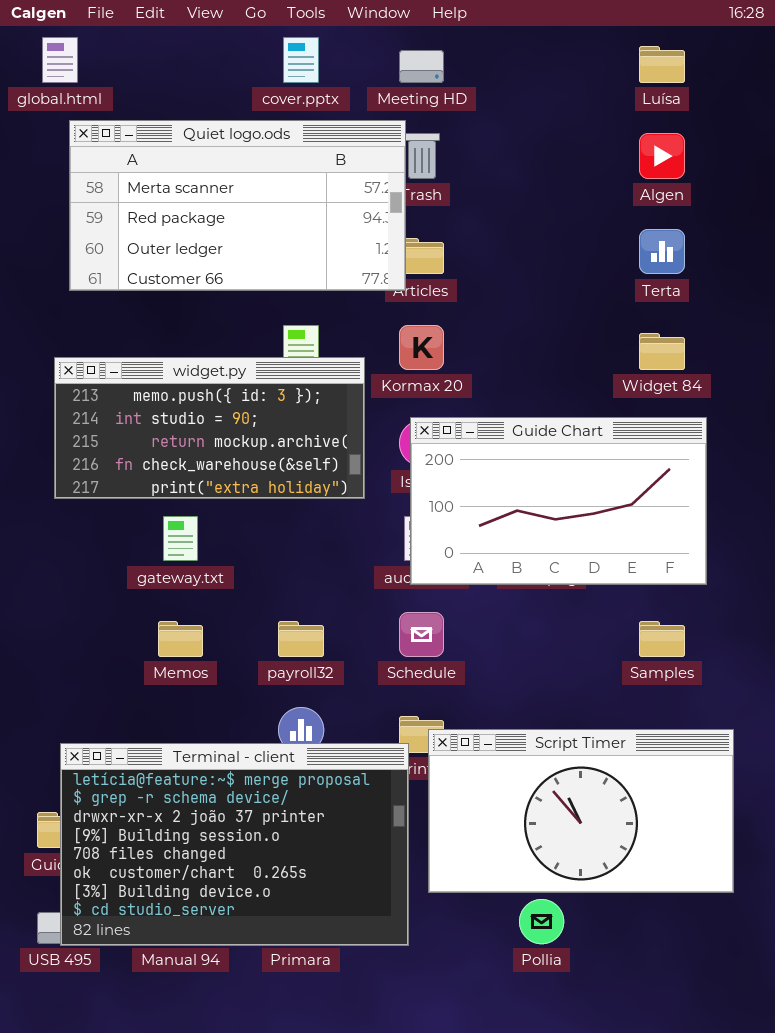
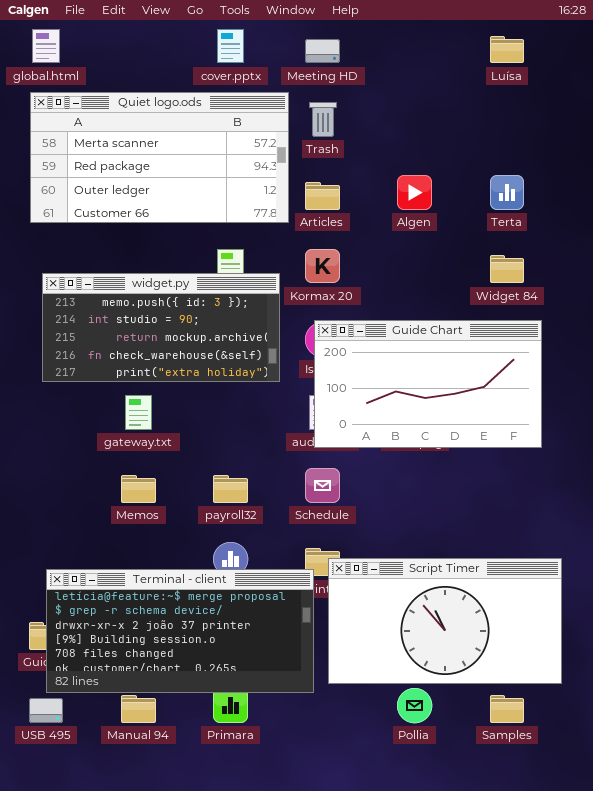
Quiet logo.ods: [69,120,406,291] -> [30,92,289,223], moved
Algen: [639,133,685,179] -> [397,175,432,210], moved
Samples: [639,621,685,657] -> [490,695,524,723], moved
Terminal - client: [60,743,409,946] -> [46,569,314,693], resized

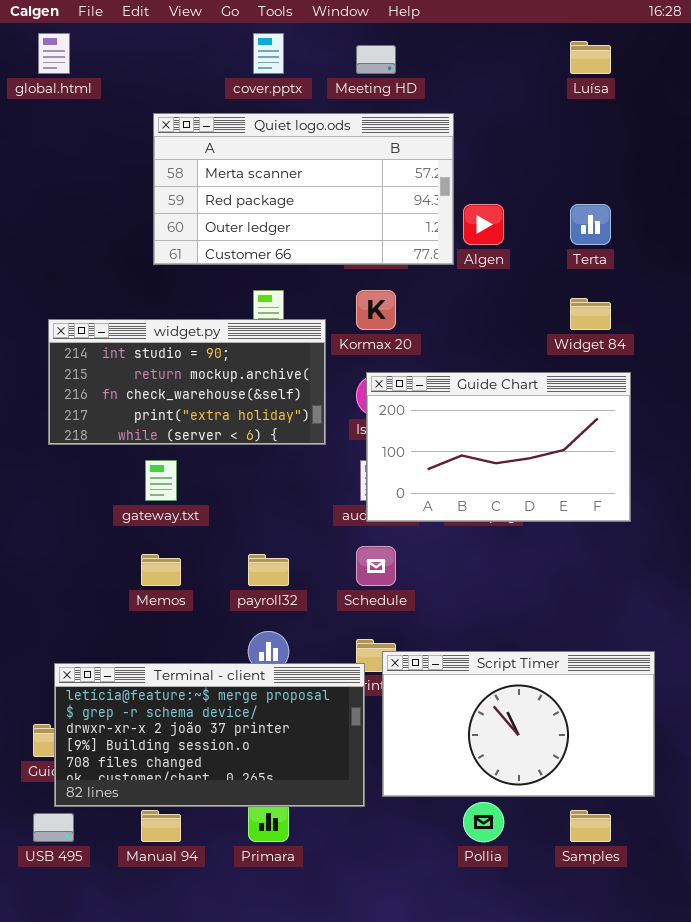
Quiet logo.ods: [30,92,289,223] -> [153,113,454,265], moved
widget.py: [42,273,280,382] -> [48,319,326,445], scrolled down 1 row

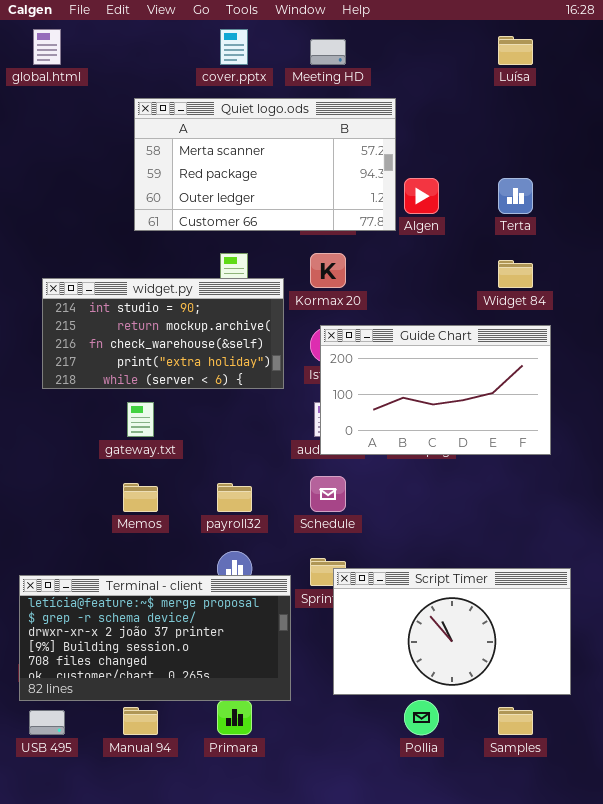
Terminal - client: [54,663,365,807] -> [19,575,291,701], moved

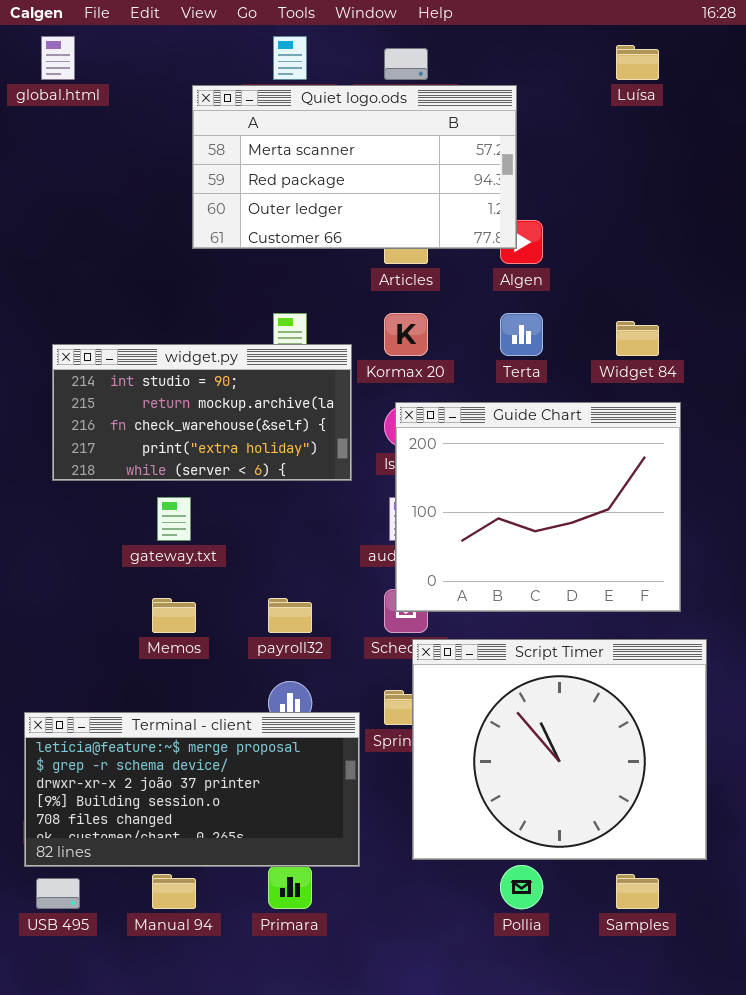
Quiet logo.ods: [134,98,396,231] -> [192,85,517,249], moved
Terta: [498,178,533,214] -> [500,313,543,356], moved
Guide Chart: [320,325,551,455] -> [395,402,681,612], resized
Script Timer: [333,568,571,695] -> [412,639,707,860], resized

